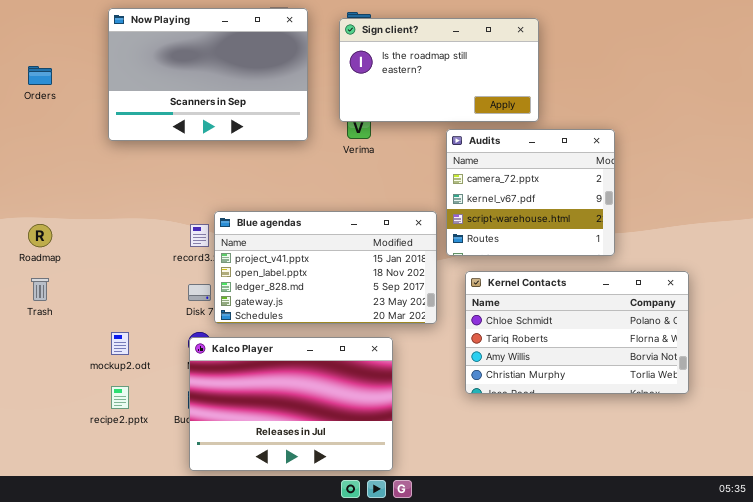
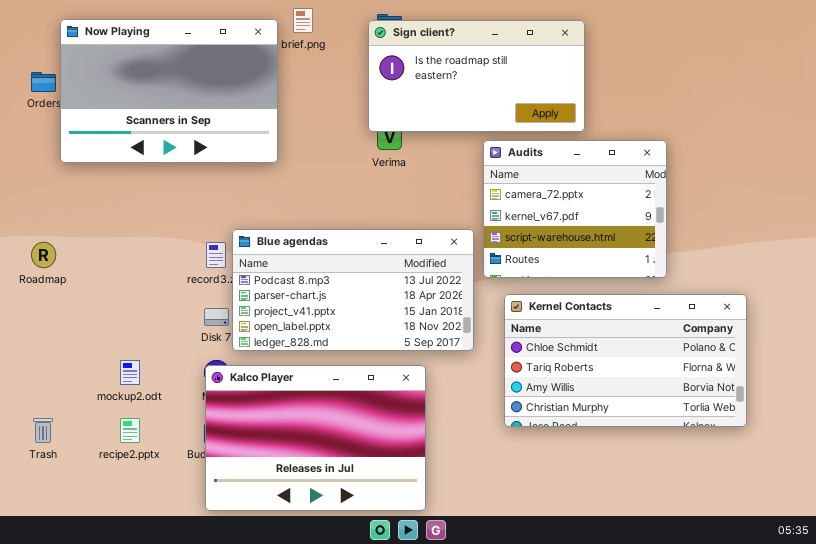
Now Playing: [108,8,308,141] -> [60,19,278,163], moved
Blue agendas: [214,211,437,324] -> [232,229,474,351], scrolled up 2 rows
Trash: [31,278,49,301] -> [33,418,53,443], moved

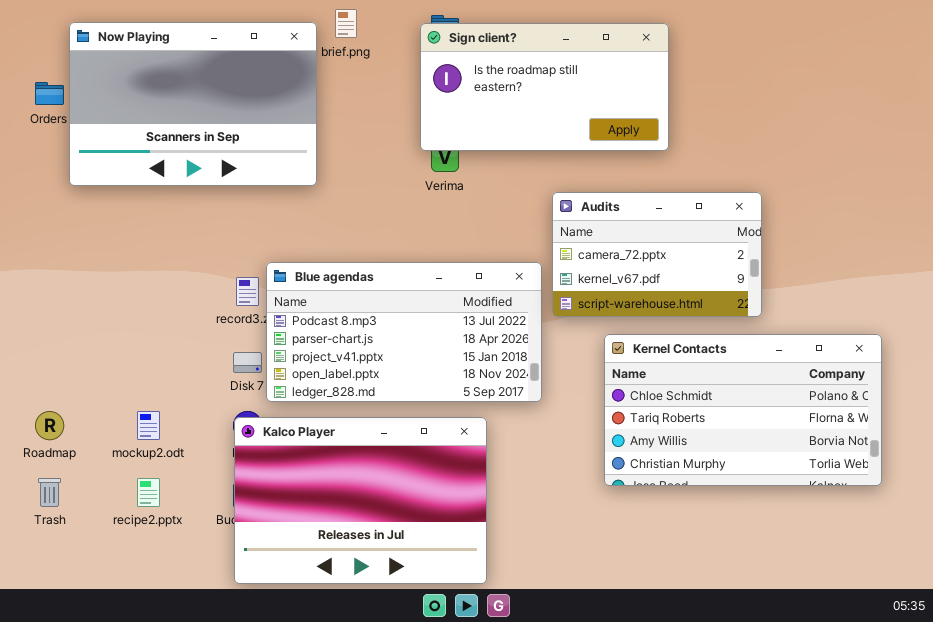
Audits: [483,140,667,278] -> [552,192,762,317], resized
Roadmap: [31,242,56,268] -> [35,411,64,440], moved
Kernel Contacts: [504,294,747,427] -> [604,334,882,486], moved

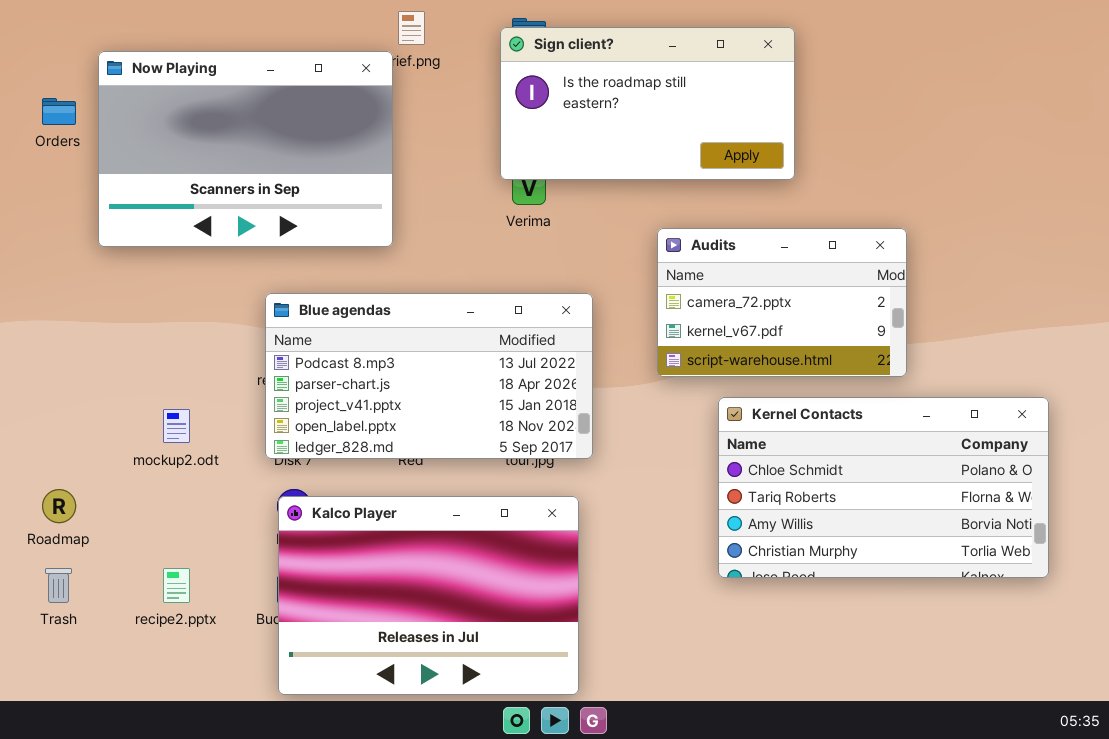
Now Playing: [69,22,317,186] -> [98,51,393,247], moved
Blue agendas: [266,262,542,402] -> [265,293,593,459], moved
mockup2.odt: [137,411,160,440] -> [163,409,190,443], moved

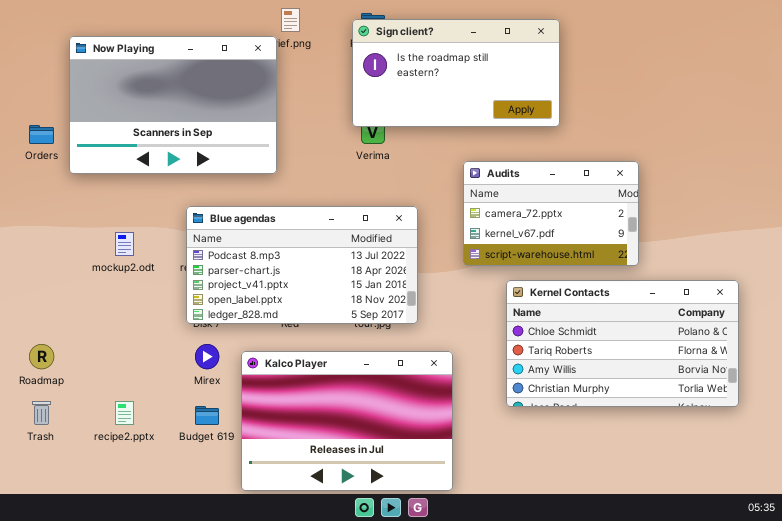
Orders: [42,98,76,125] -> [29,125,54,144], moved
mockup2.odt: [163,409,190,443] -> [115,232,134,256], moved
Kalco Player: [278,496,579,695] -> [241,351,453,491], moved

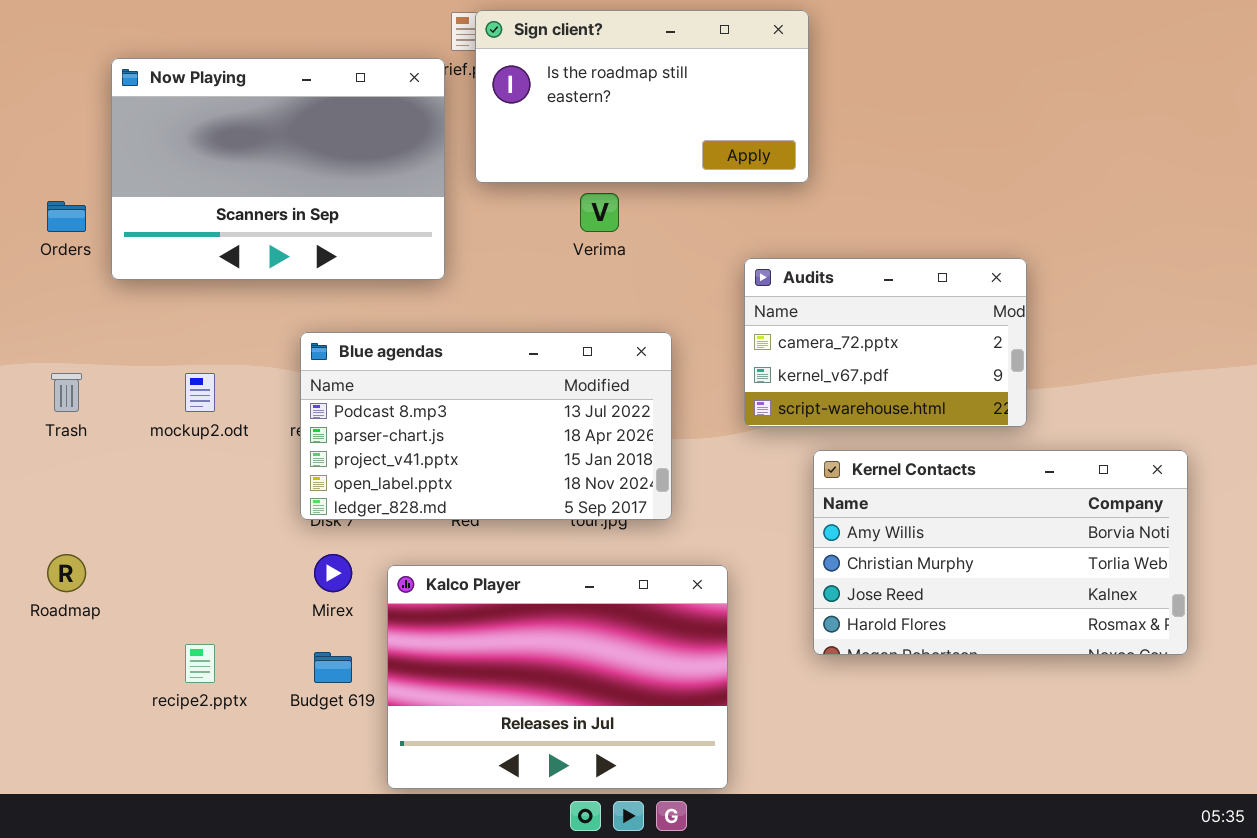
Sign client?: [352,19,560,127] -> [475,10,809,183], moved
Kernel Contacts: [506,280,739,407] -> [813,450,1188,655], scrolled down 2 rows
Trash: [32,401,51,425] -> [51,373,82,412], moved

